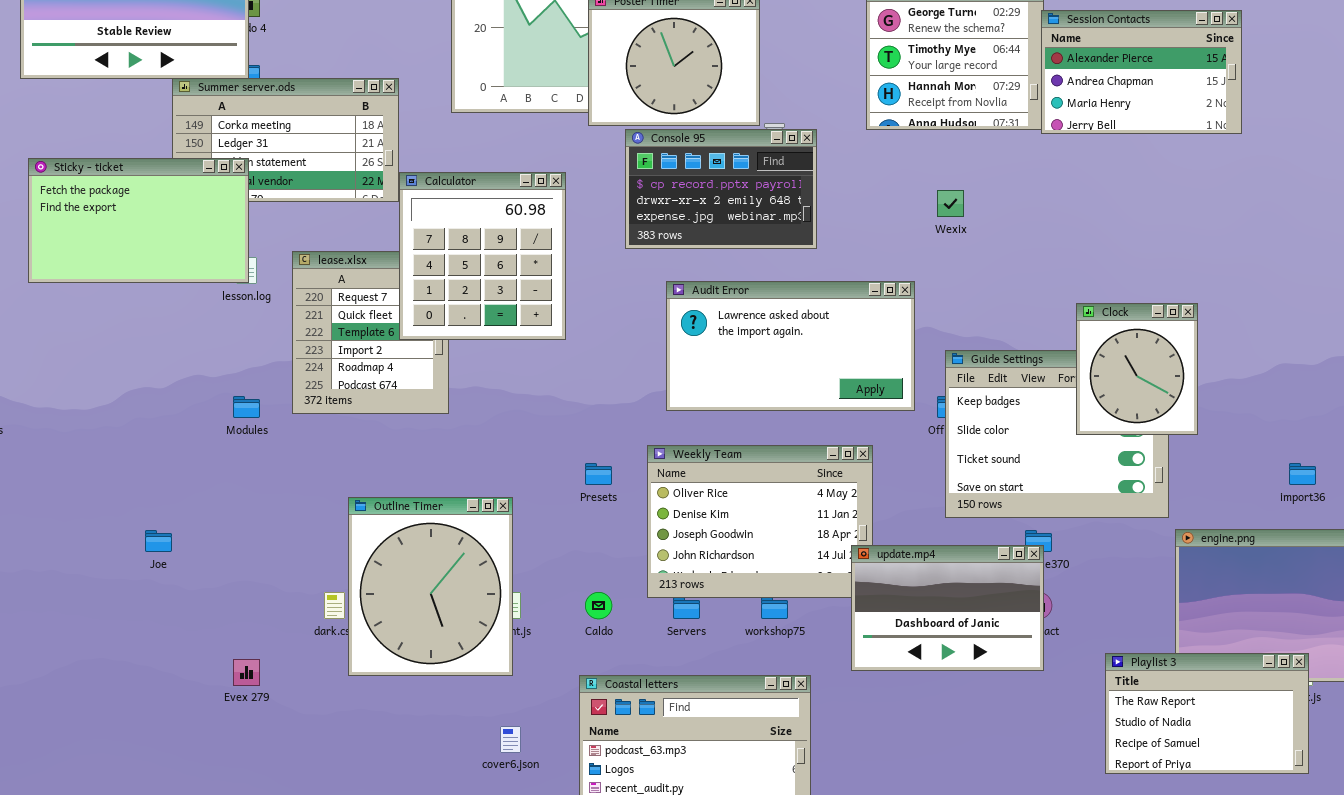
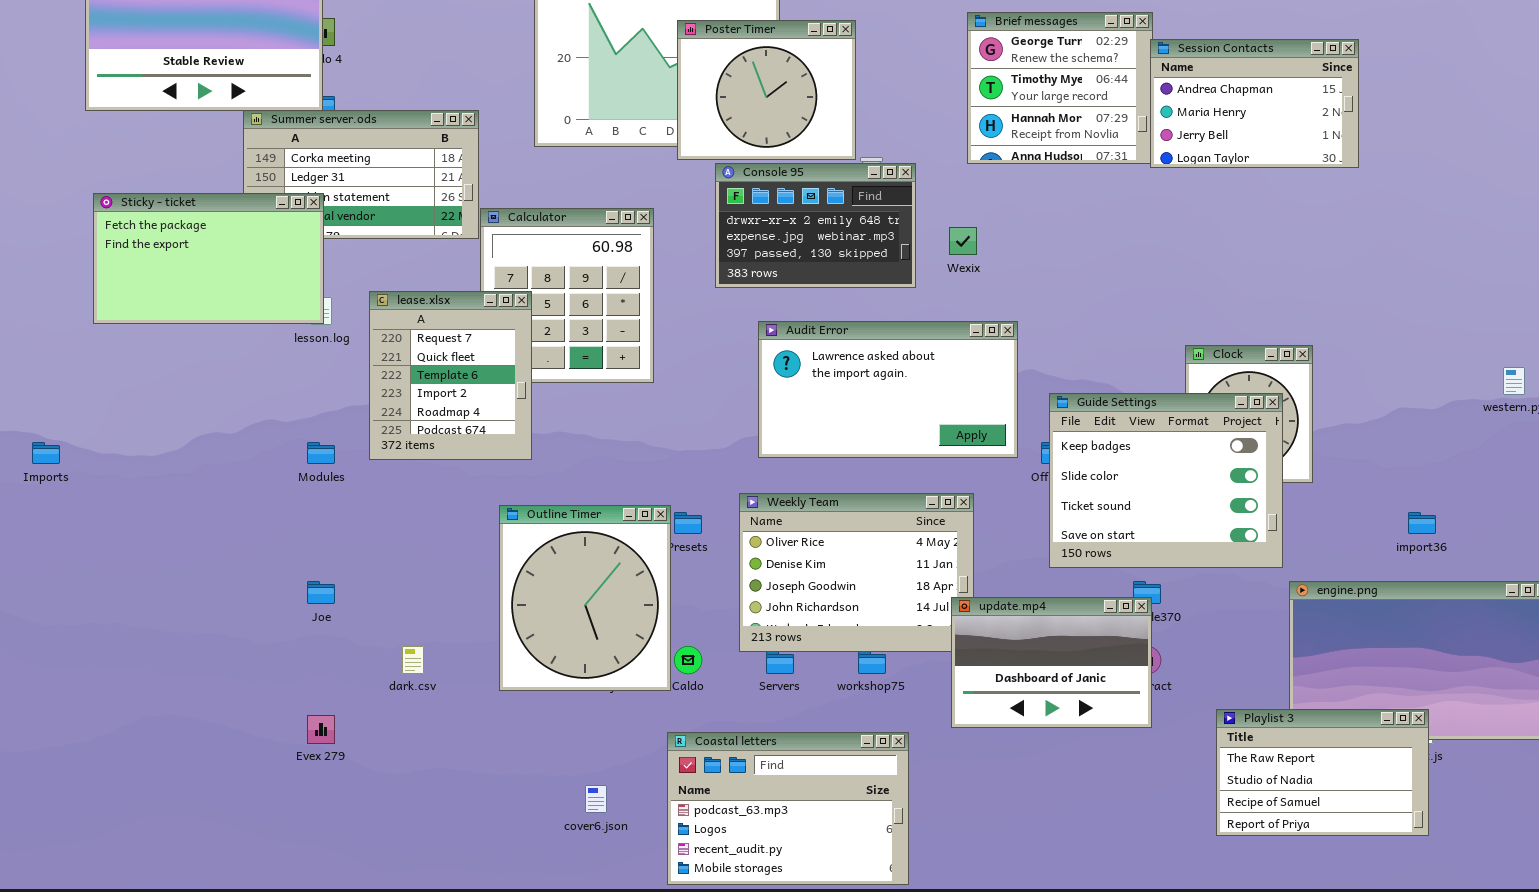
Session Contacts: [1041,10,1242,134] -> [1150,39,1359,168], scrolled down 1 row
Console 95: [625,129,817,249] -> [715,163,916,288], scrolled down 1 row
Wexix: [937,190,964,217] -> [949,227,977,255], moved
lease.xlsx: [292,251,449,414] -> [369,291,532,460], raised
Guide Settings: [945,350,1169,518] -> [1049,393,1283,568], raised
Outline Timer: [348,497,513,676] -> [499,505,671,691], moved
Joe: [145,530,172,552] -> [307,581,335,604], moved

